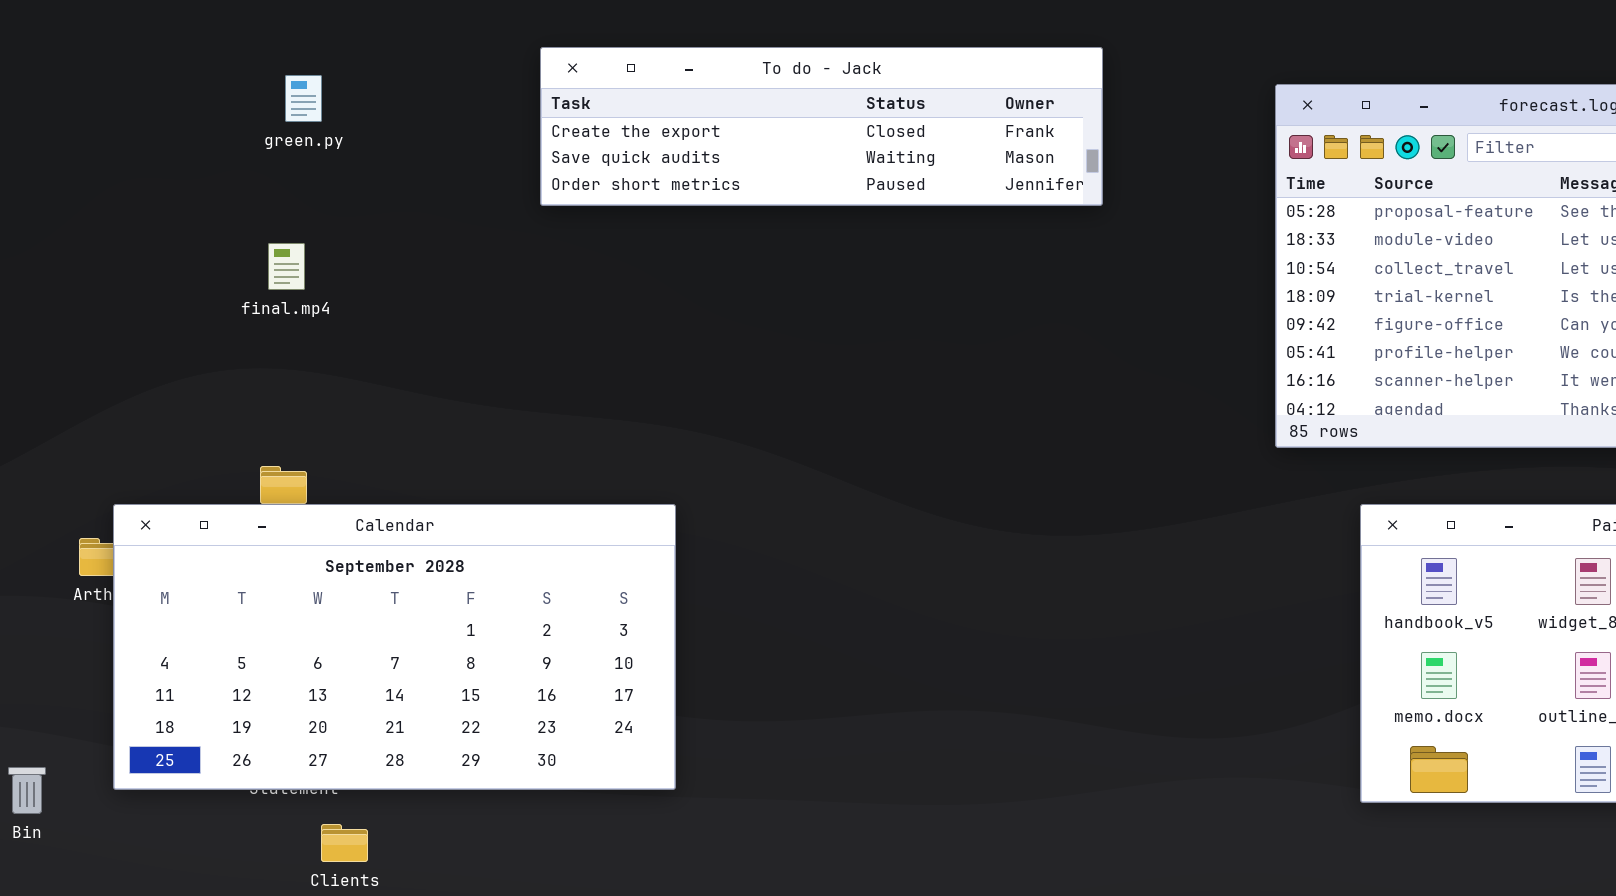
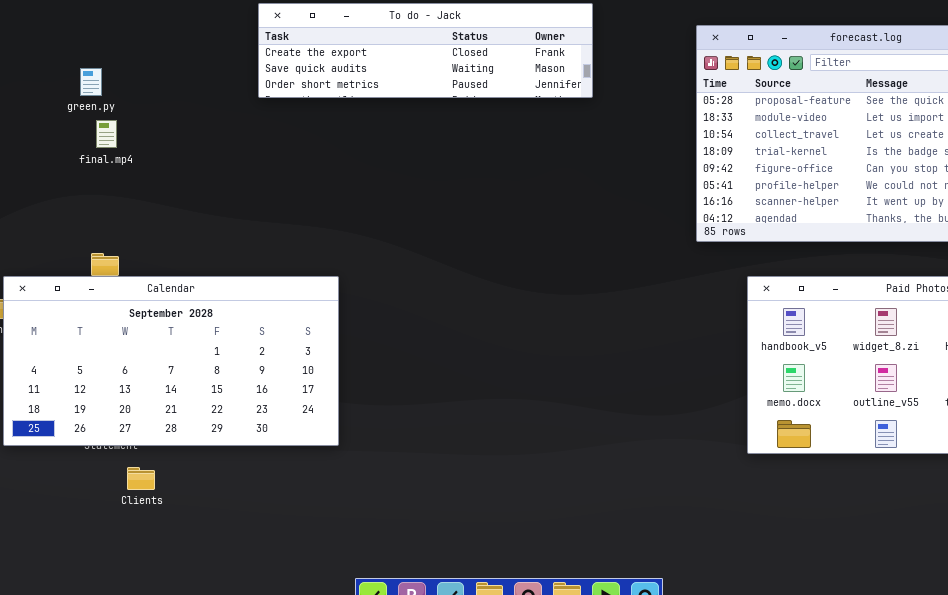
green.py: [285,75,322,122] -> [80,68,102,96], moved

